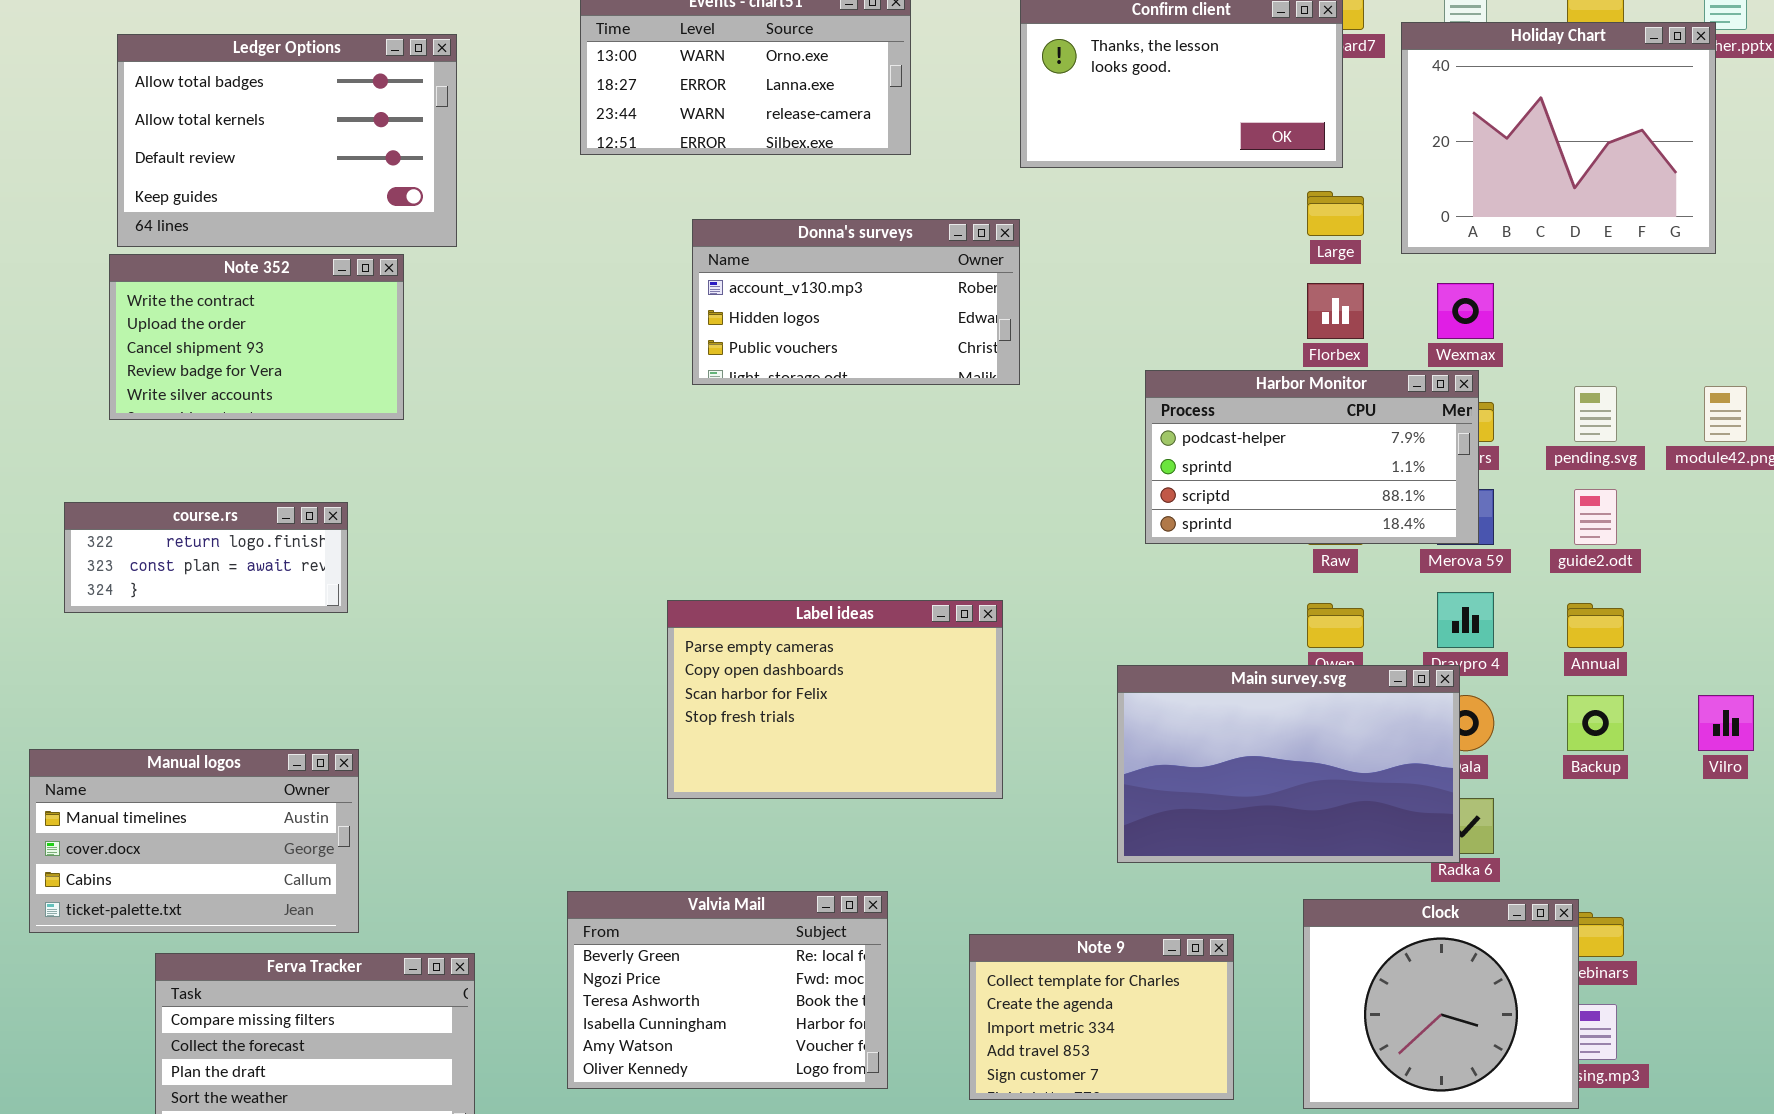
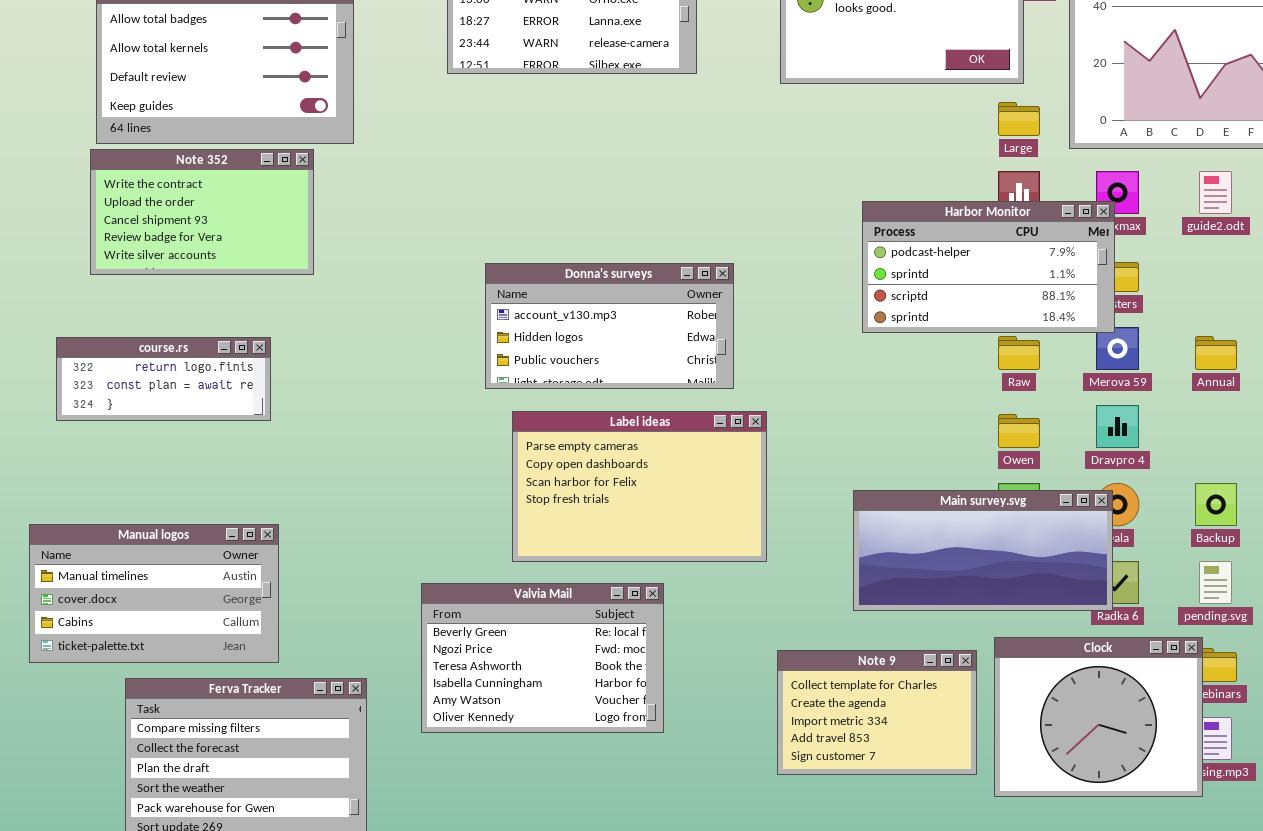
Donna's surveys: [692,219,1020,385] -> [485,263,734,389], moved
Harbor Monitor: [1145,370,1479,544] -> [862,201,1115,333], moved
pending.svg: [1574,386,1617,442] -> [1199,561,1232,604], moved
guide2.odt: [1574,489,1617,545] -> [1199,171,1232,214], moved
Annual: [1567,603,1624,648] -> [1195,336,1237,370], moved
Main survey.svg: [1117,665,1460,863] -> [853,490,1113,611], resized
Valvia Mail: [567,891,888,1089] -> [421,583,664,733], moved
Note 9: [969,934,1234,1100] -> [777,650,977,775], moved

